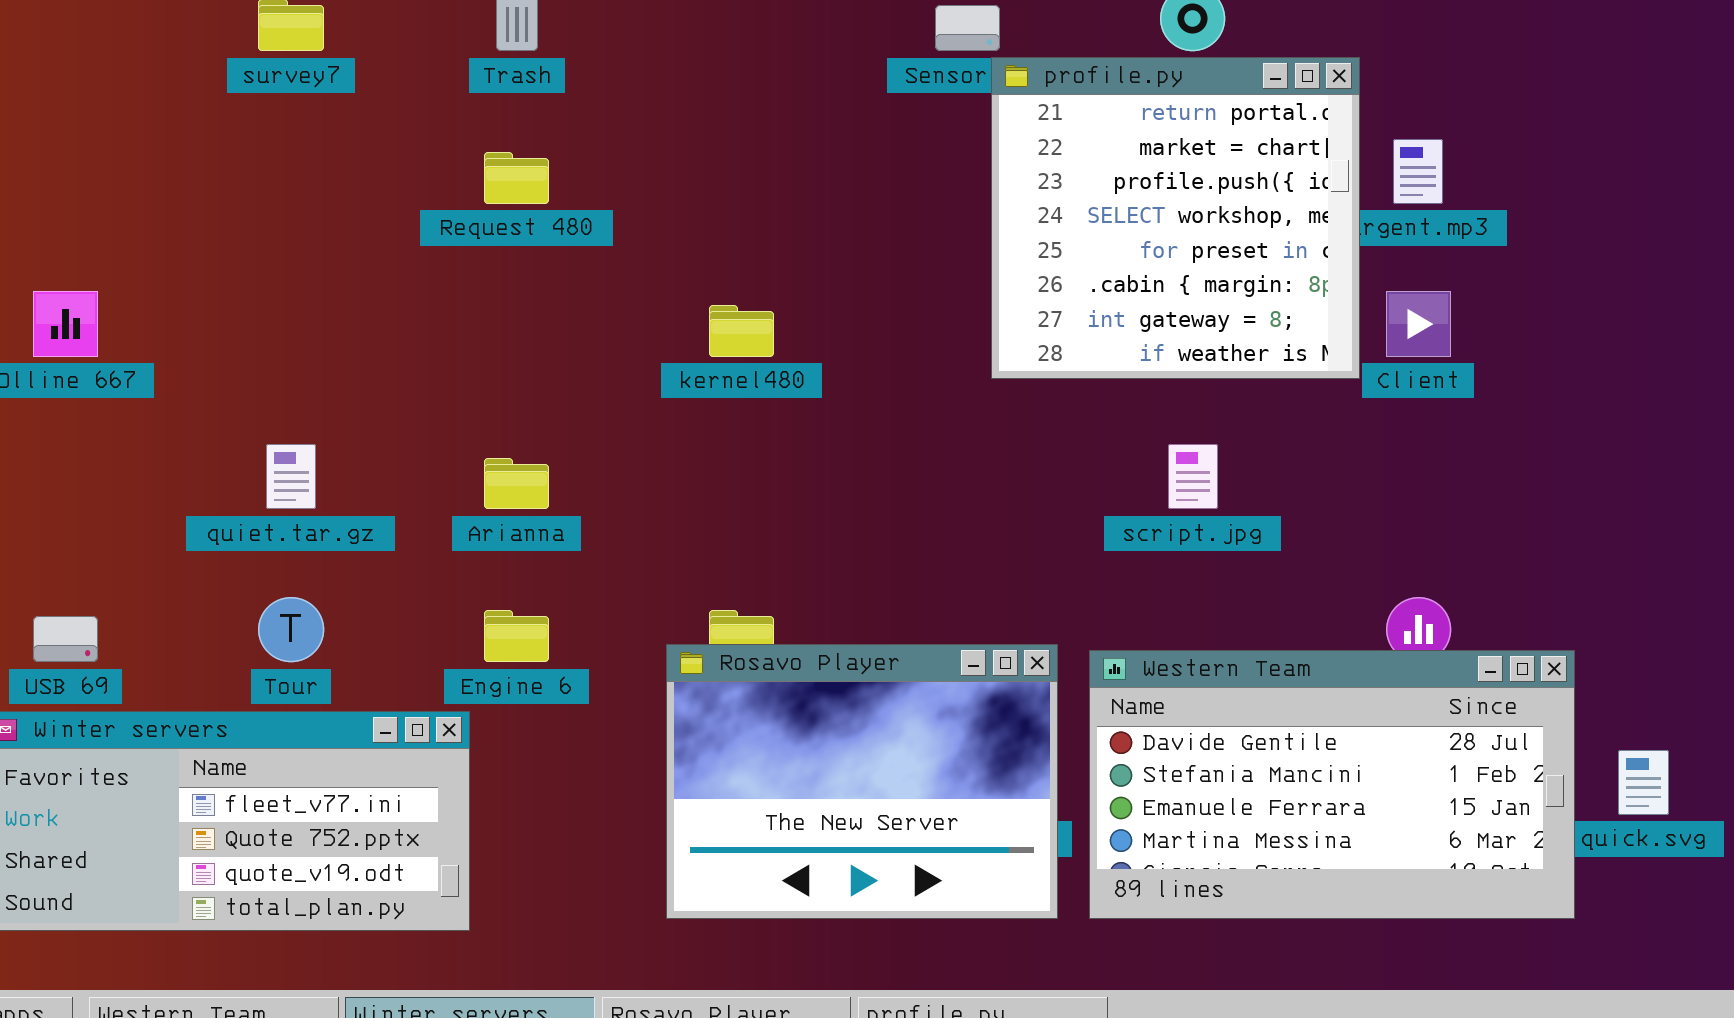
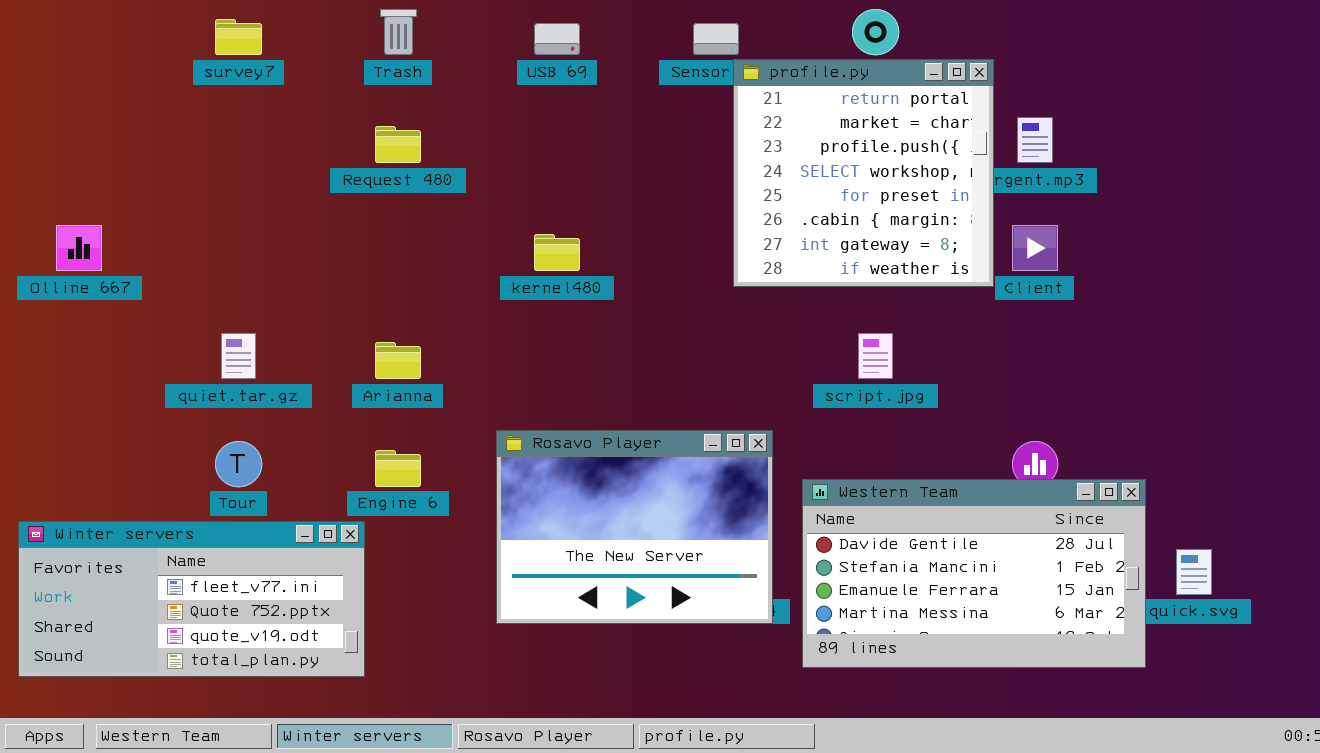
USB 69: [33,616,98,662] -> [534,23,580,55], moved
Rosavo Player: [666,644,1058,919] -> [496,430,773,624], moved

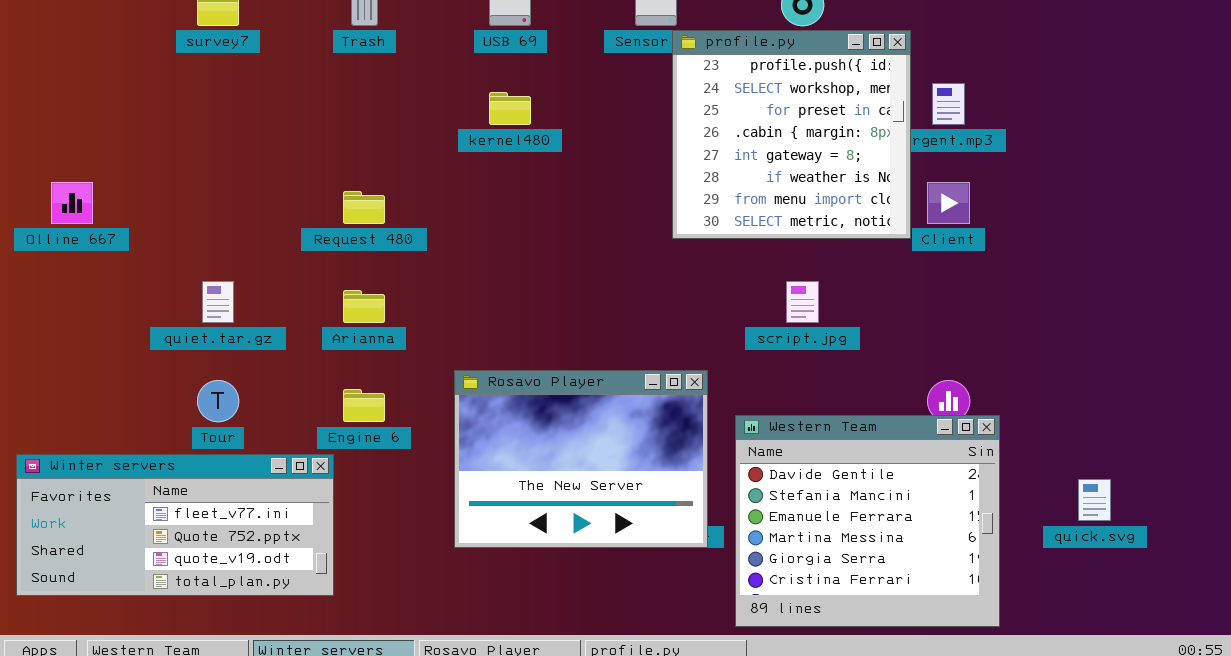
profile.py: [733,59,994,287] -> [672,30,911,239], scrolled down 2 rows
Request 480: [375,126,421,163] -> [343,191,385,224], moved
kernel480: [534,234,580,271] -> [489,92,531,125], moved
Western Team: [802,479,1146,668] -> [735,415,1000,627], resized

